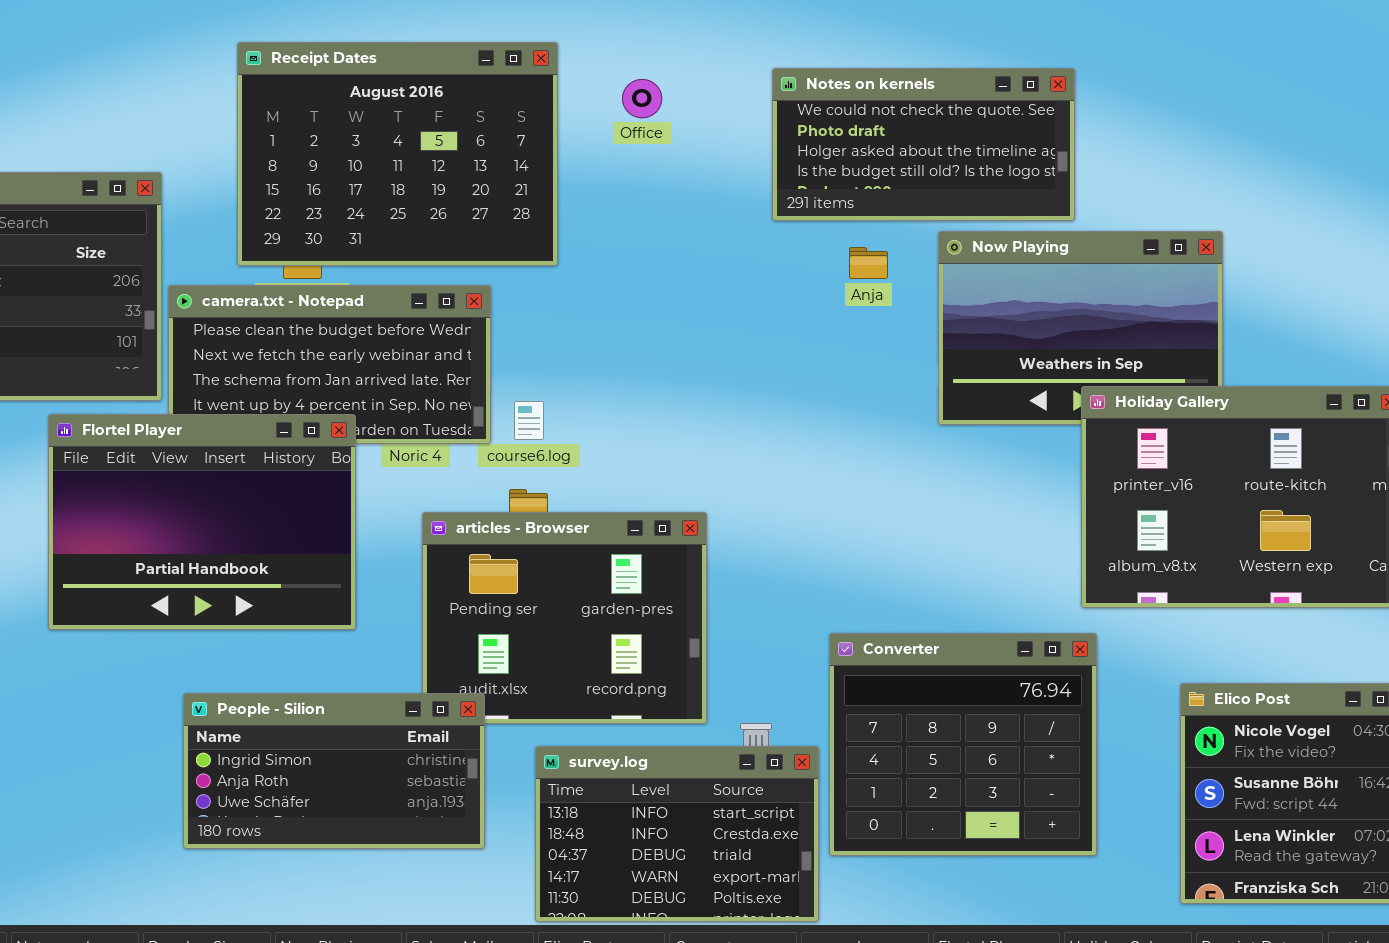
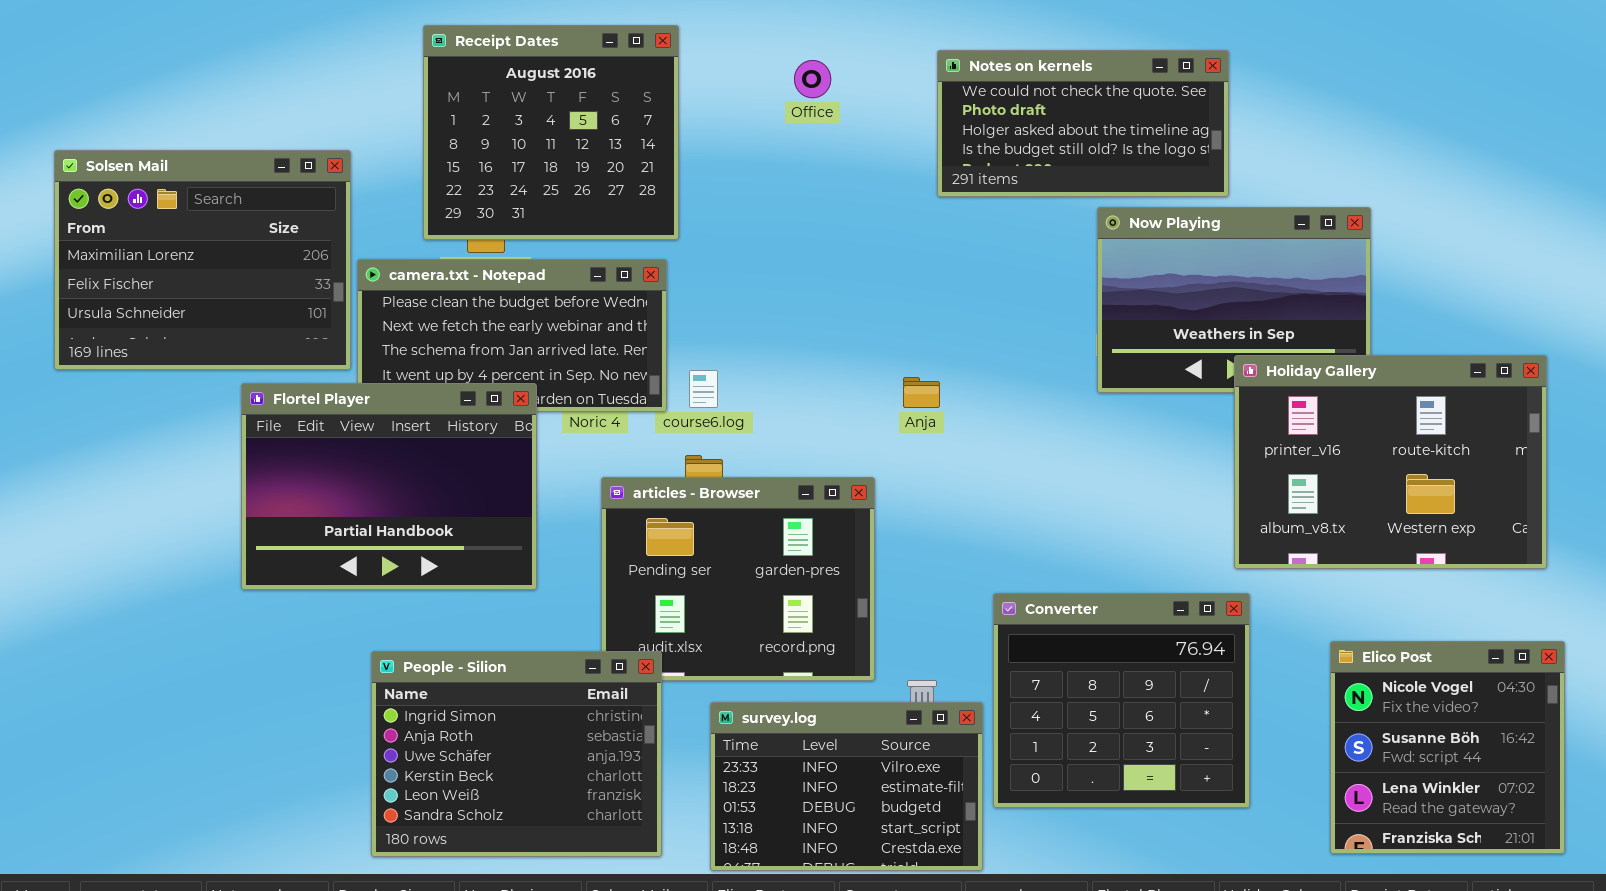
Receipt Dates: [237,42,558,266] -> [423,25,679,240], resized
Anja: [849,247,888,279] -> [903,377,940,408], moved
People - Silion: [183,693,485,849] -> [371,651,662,857], resized
survey.log: [535,746,819,922] -> [710,702,983,871], scrolled up 3 rows

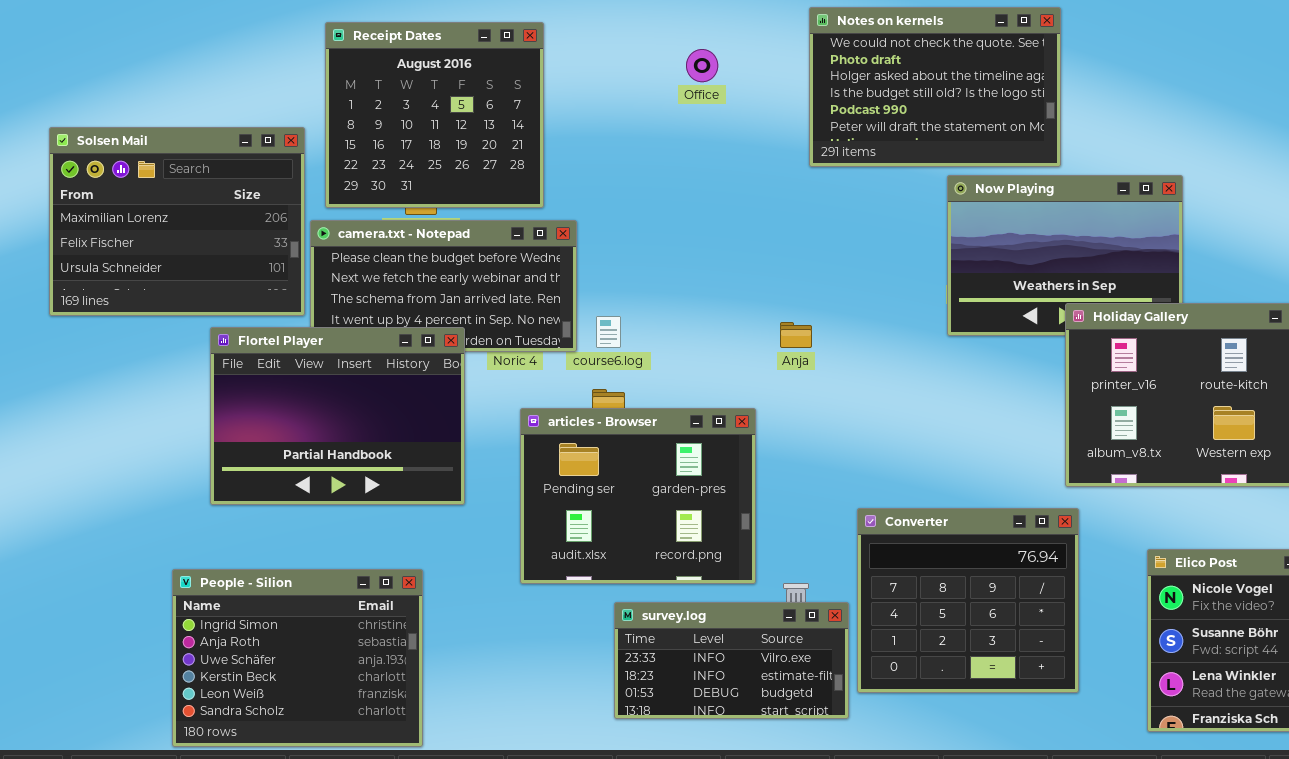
Receipt Dates: [423,25,679,240] -> [325,22,544,208], moved
Notes on kernels: [937,50,1229,197] -> [809,7,1061,167], resized
People - Silion: [371,651,662,857] -> [172,569,423,747], moved
survey.log: [710,702,983,871] -> [614,602,849,719], resized

